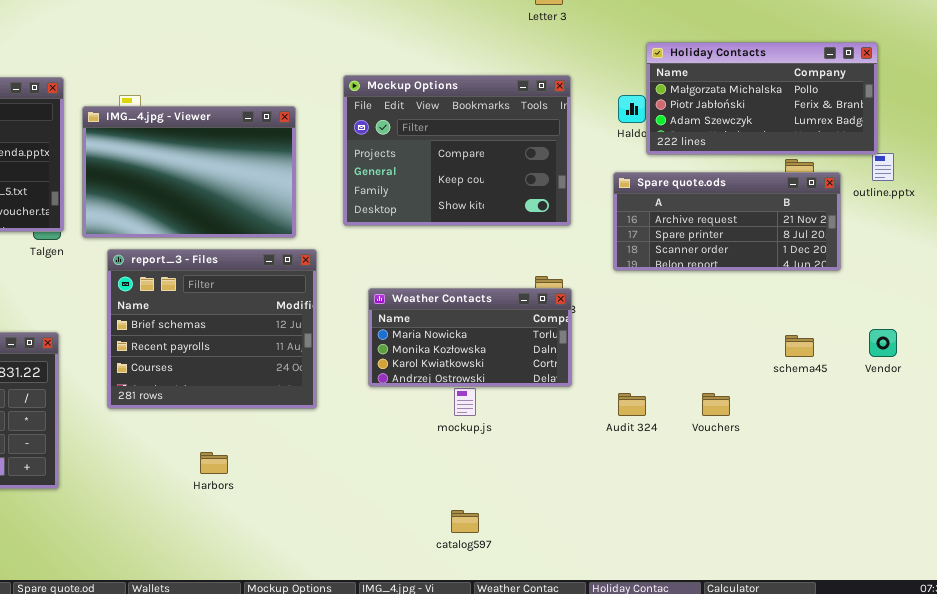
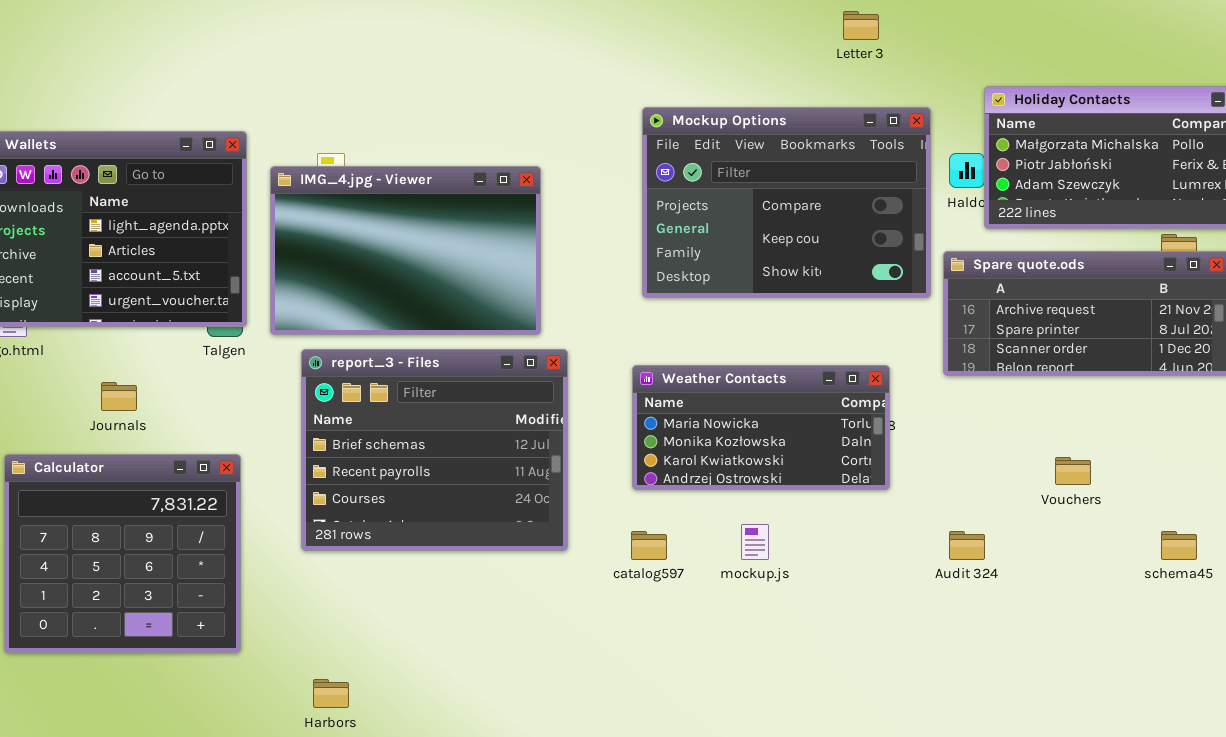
Mockup Options: [343,75,571,226] -> [642,107,931,298], moved
Weather Contacts: [368,288,572,387] -> [632,365,890,490], moved
schema45: [785,335,814,357] -> [1161,531,1197,560], moved
Vouchers: [702,393,730,416] -> [1055,457,1091,485], moved
Harbors: [200,452,228,474] -> [313,679,349,708], moved
catalog597: [451,510,479,533] -> [631,531,667,560], moved

